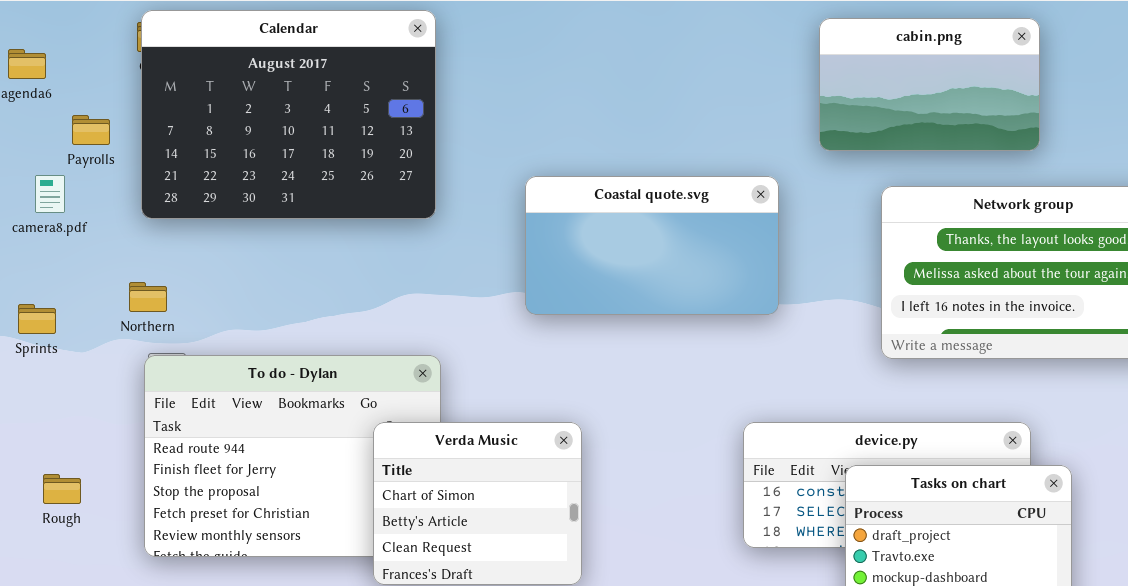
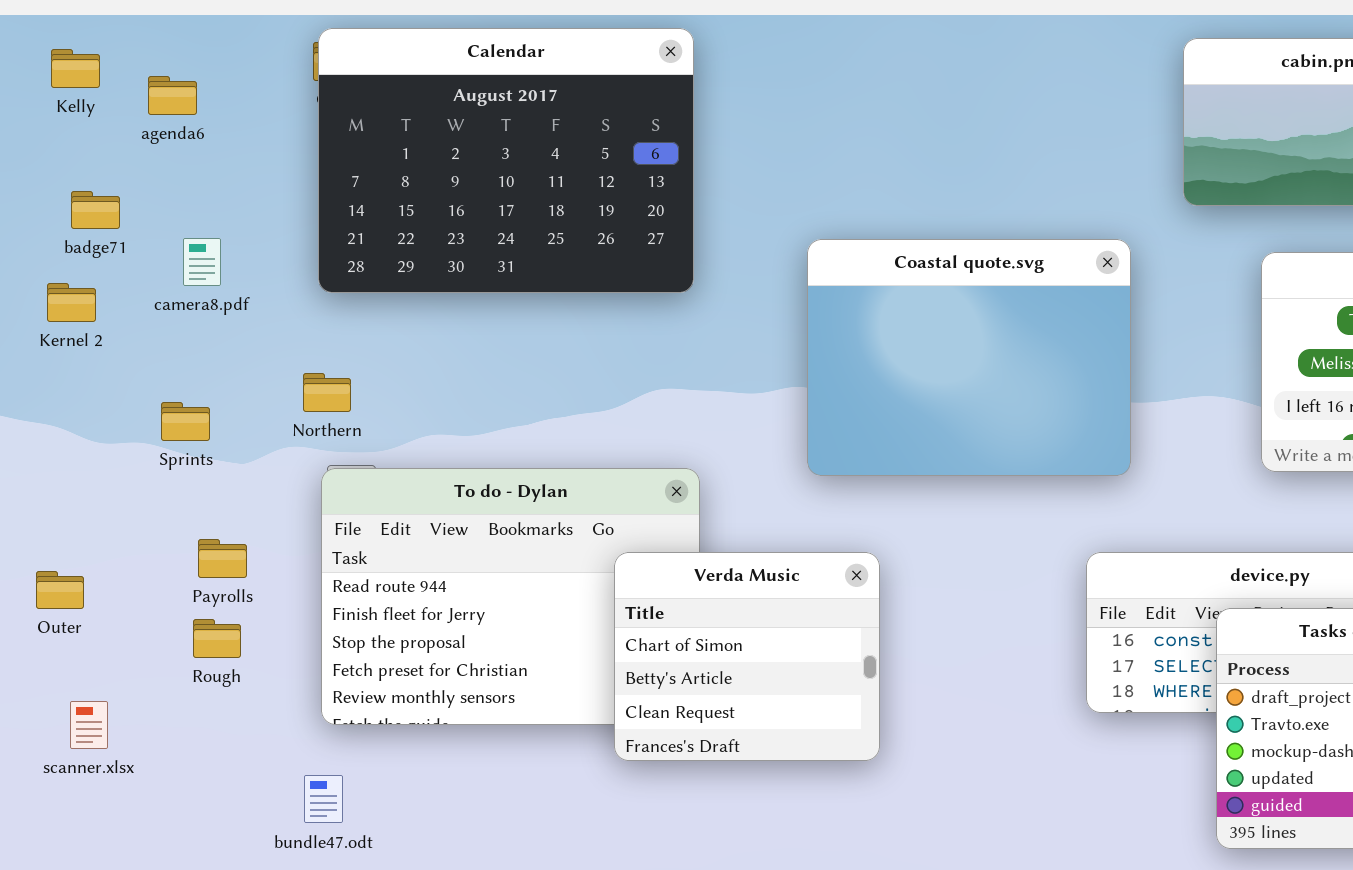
Payrolls: [72,115,110,145] -> [198,539,247,578], moved
Coastal quote.svg: [525,176,779,315] -> [807,239,1131,476], resized

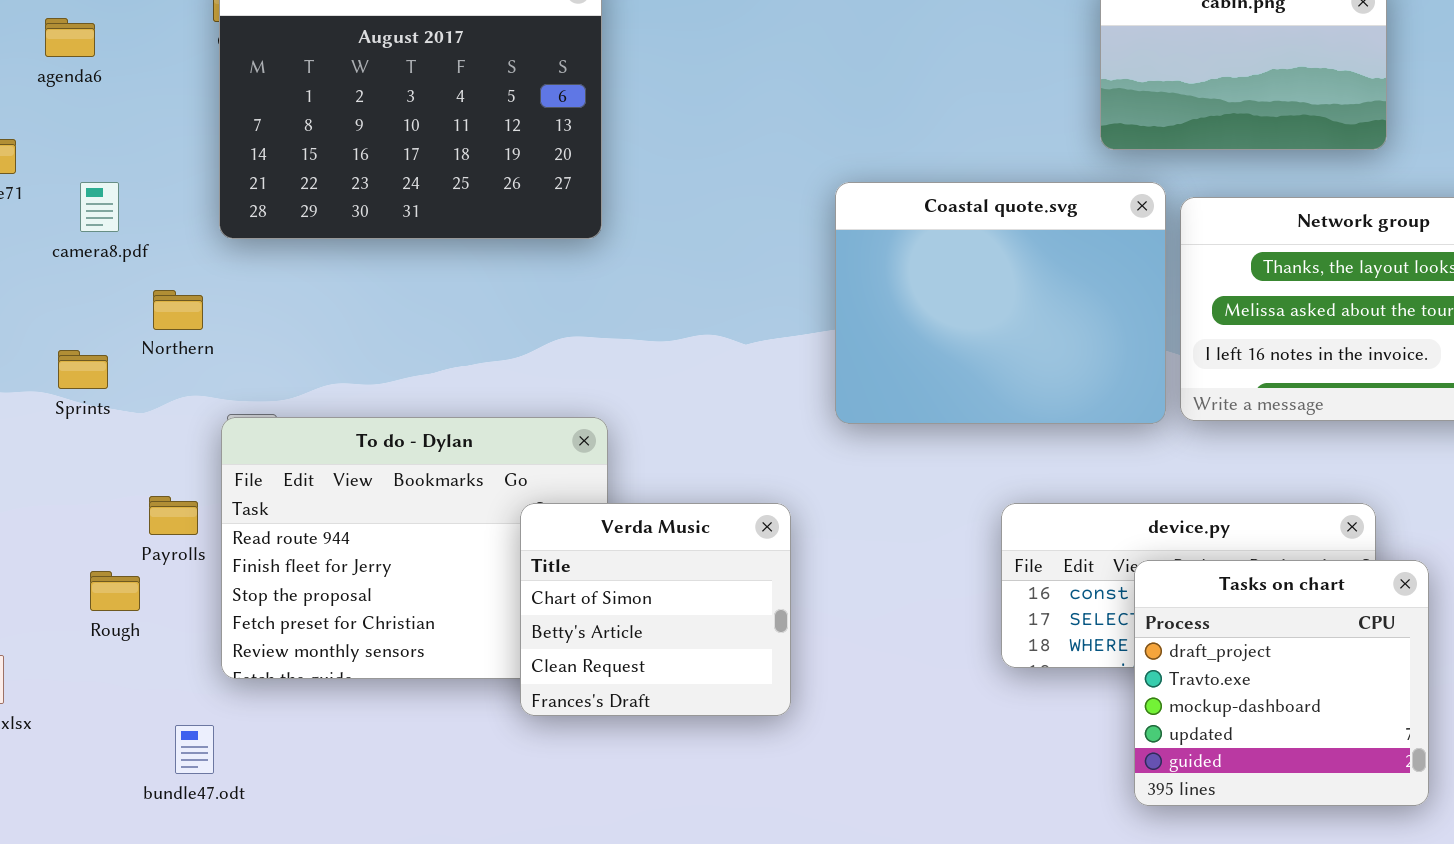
Coastal quote.svg: [807,239,1131,476] -> [835,182,1166,424], moved
Northern: [303,373,351,412] -> [153,290,203,330], moved
Payrolls: [198,539,247,578] -> [149,496,198,535], moved
bundle47.odt: [304,775,343,823] -> [175,725,214,774], moved

